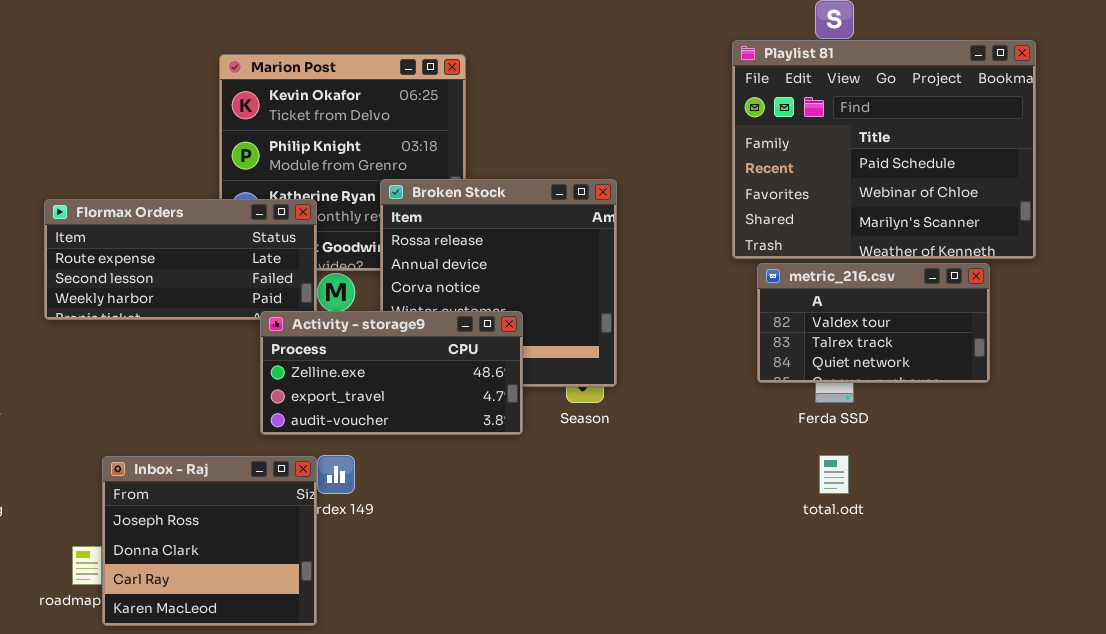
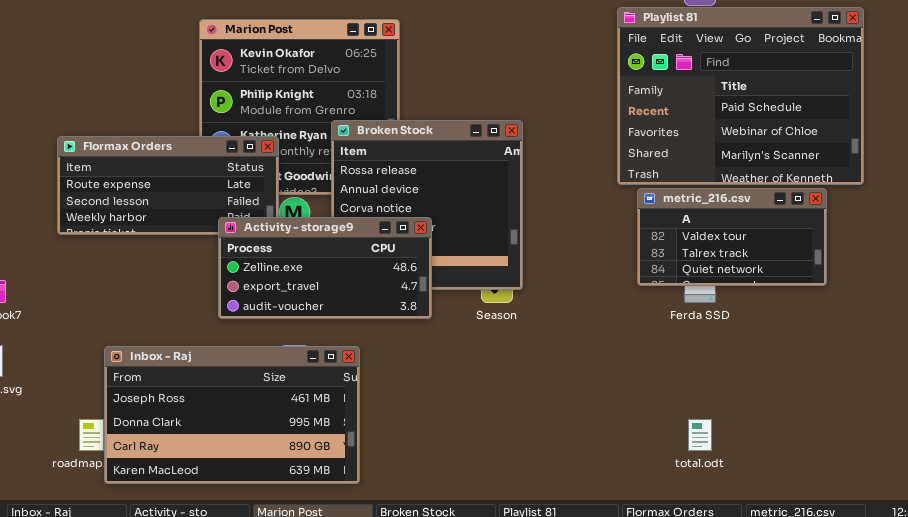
Activity - storage9: [260,311,523,435] -> [218,217,432,319], moved
total.odt: [819,455,849,494] -> [688,419,712,451], moved
Inbox - Raj: [102,456,317,626] -> [104,346,360,484], resized

